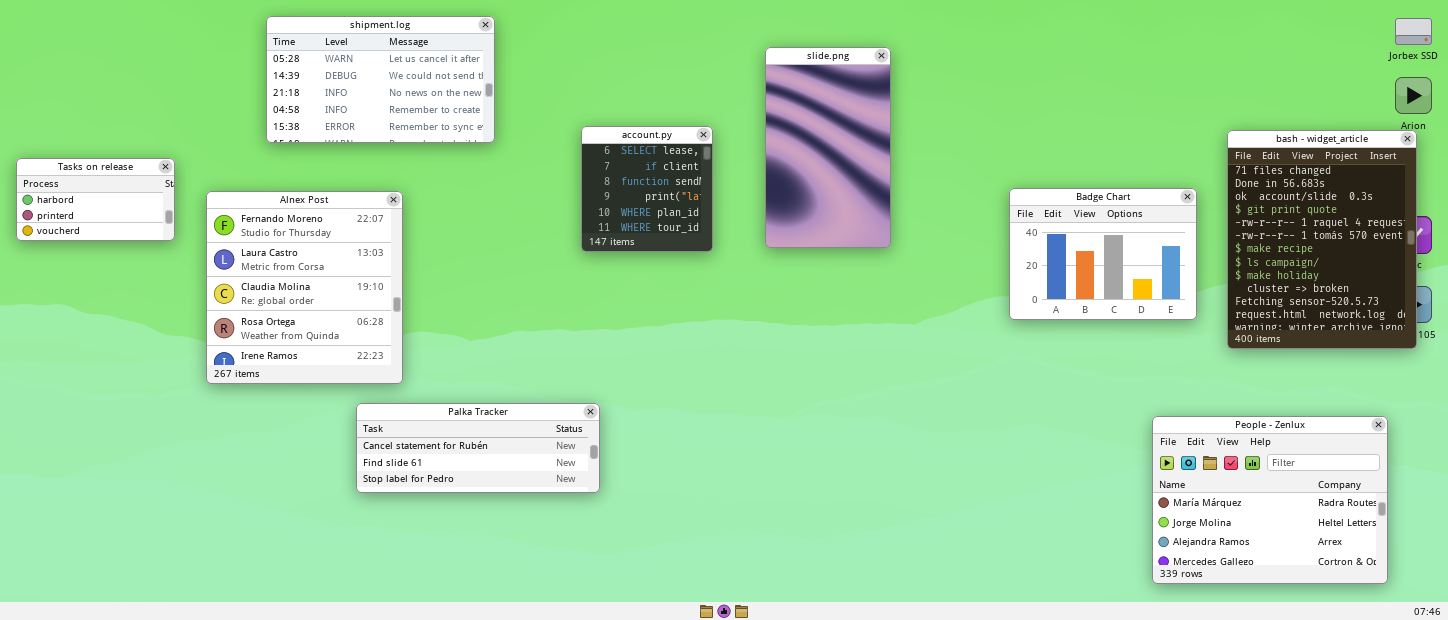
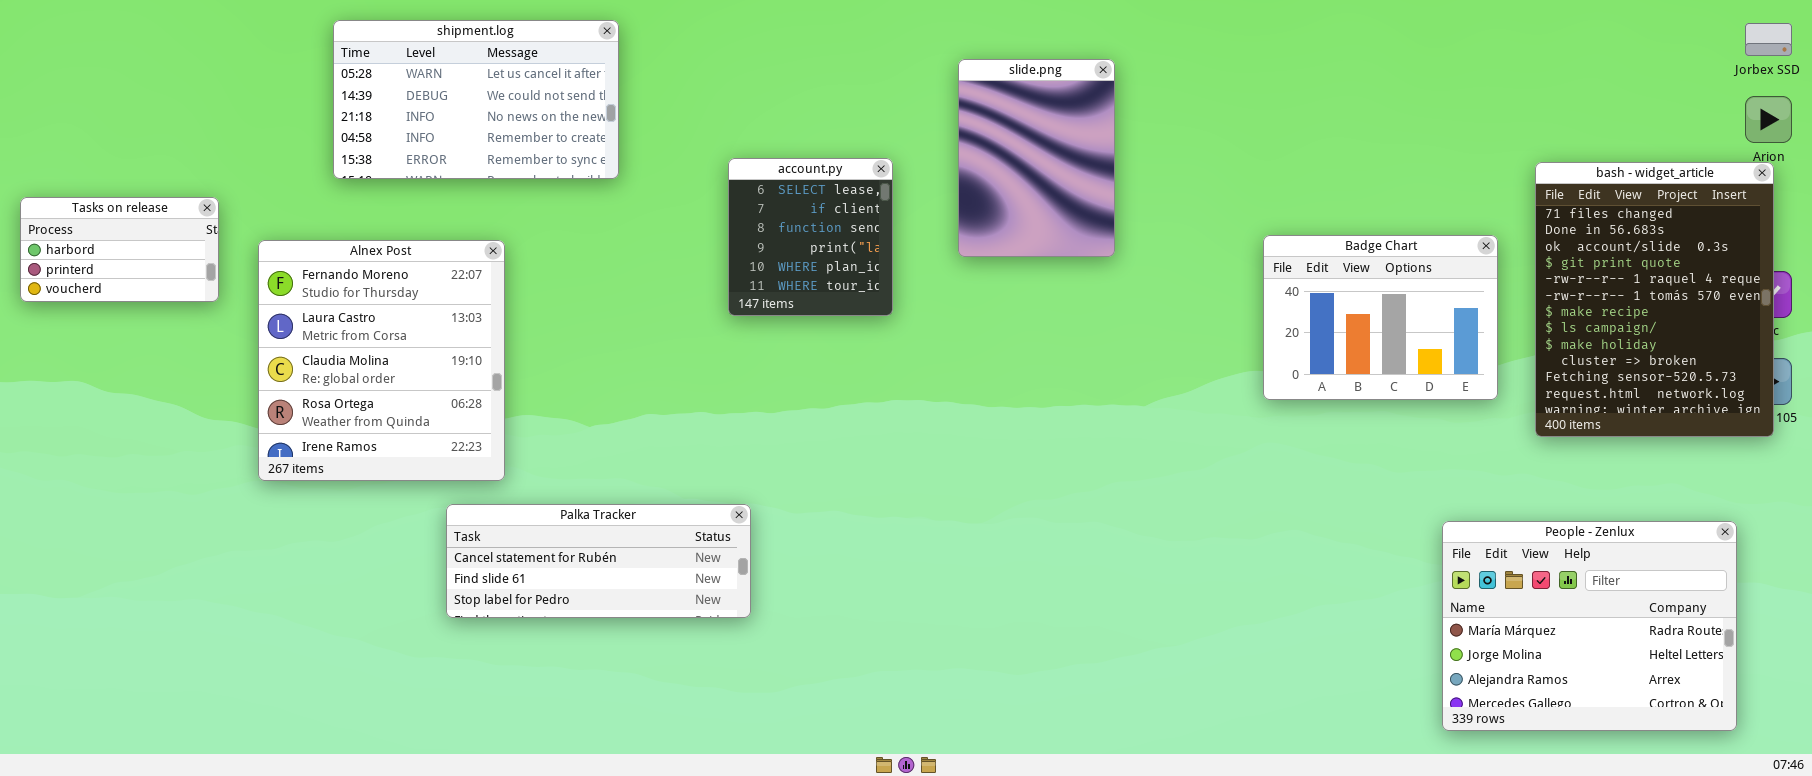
slide.png: [765,47,891,248] -> [958,59,1115,257], resized

